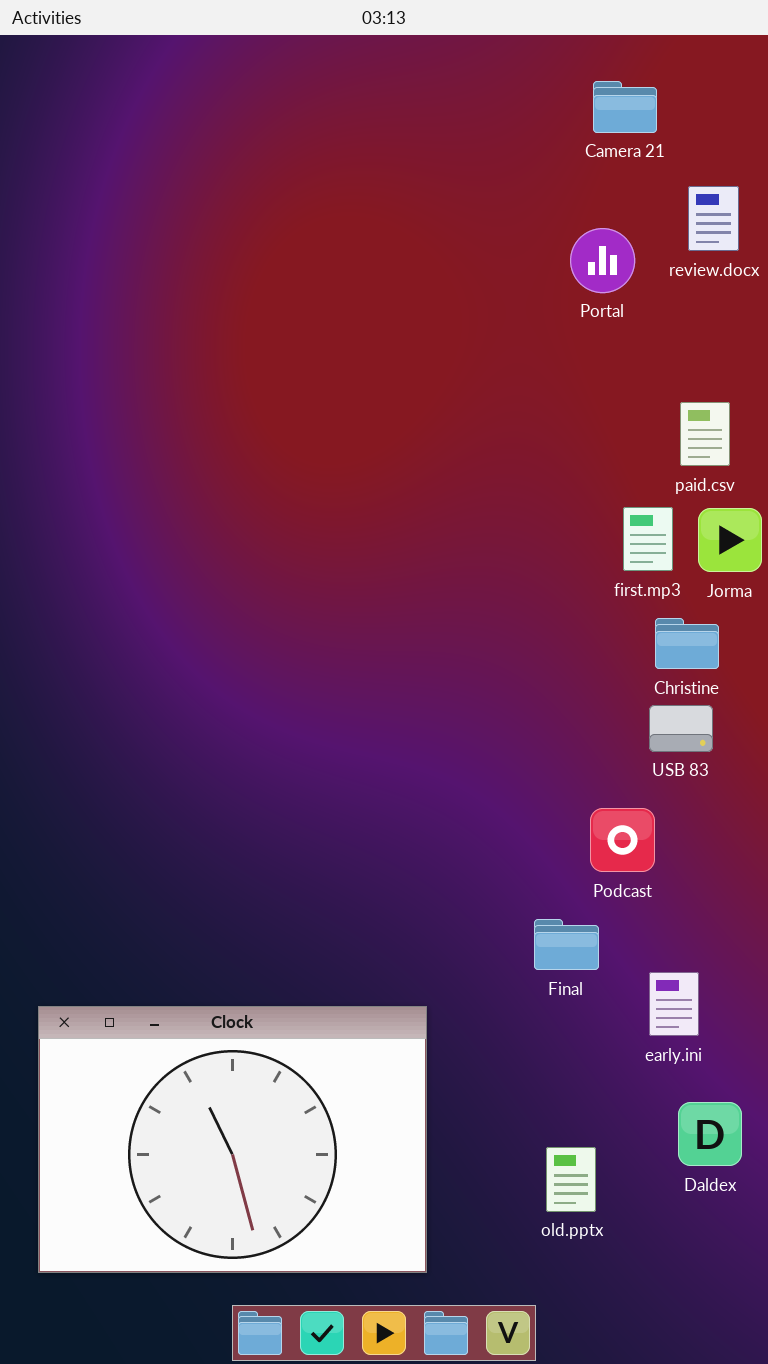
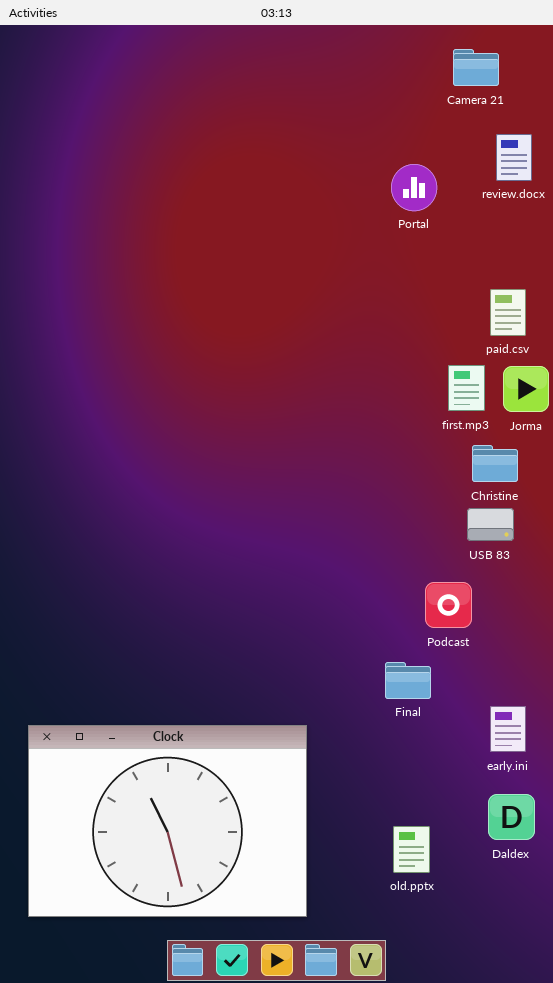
Camera 21: [593,81,657,133] -> [453,49,499,86], moved
Portal: [570,228,635,293] -> [391,164,437,211], moved
early.ini: [649,972,699,1036] -> [490,706,526,752], moved

